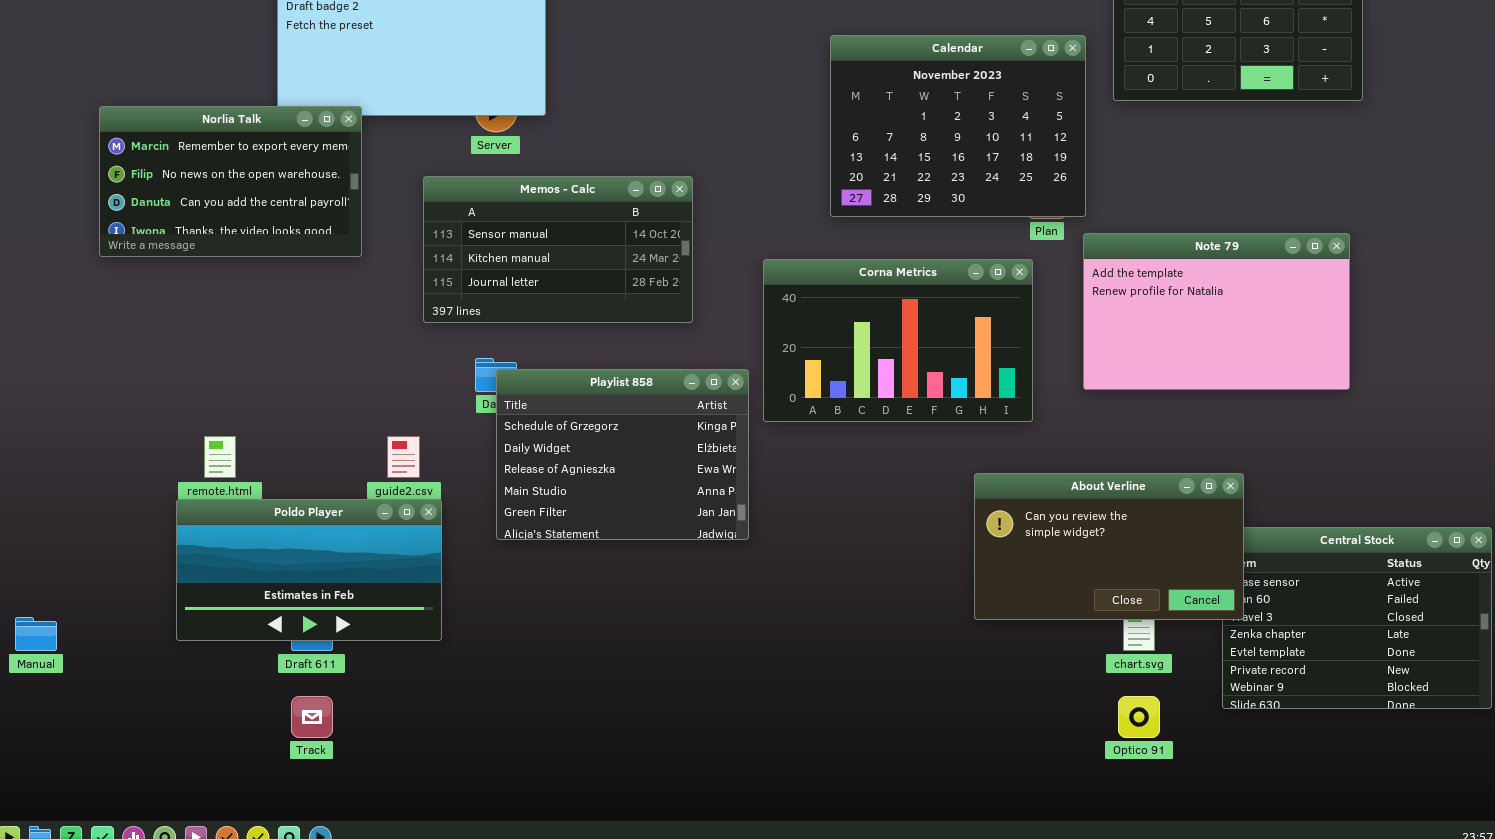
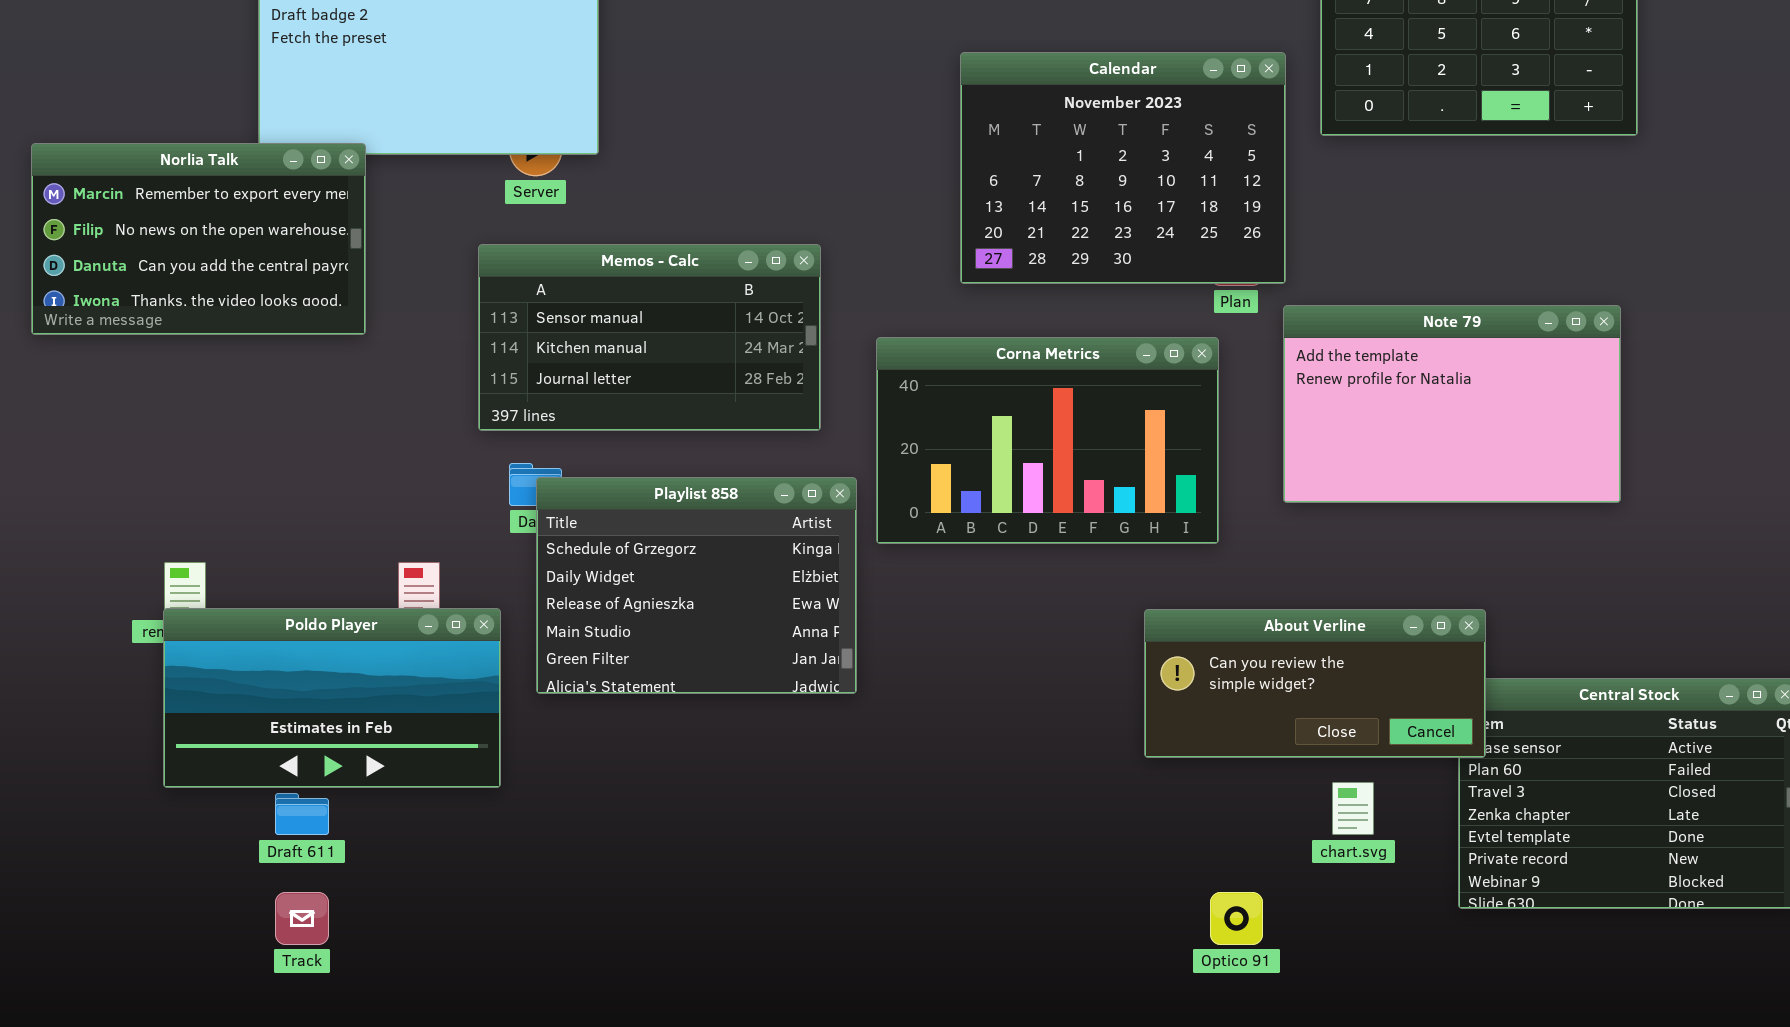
Memos - Calc: [423,176,693,323] -> [478,244,821,431], moved
About Verline: [974,473,1244,620] -> [1144,609,1486,758], resized
Poldo Player: [176,499,442,641] -> [163,608,501,788], moved
Optico 91: [1118,696,1160,738] -> [1210,892,1263,945], moved

